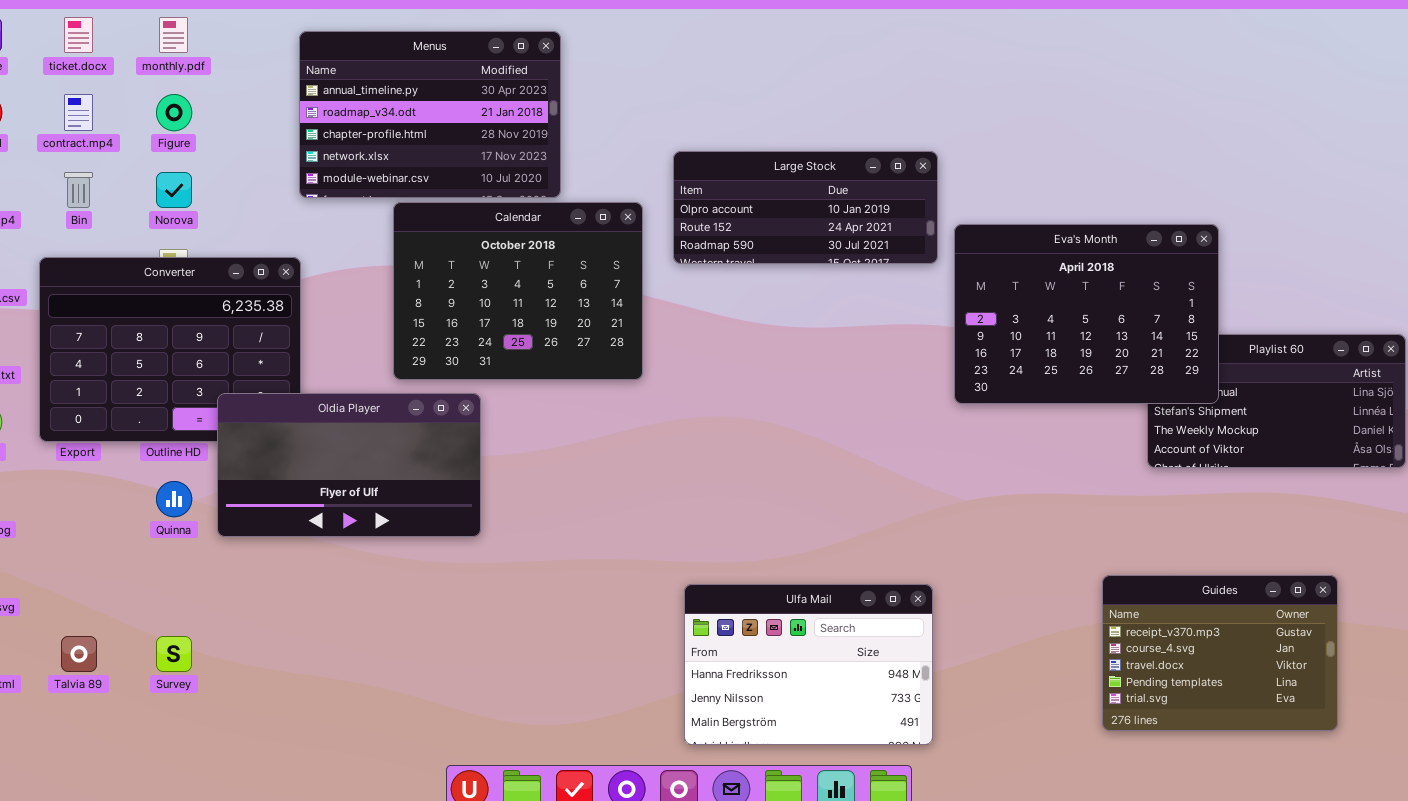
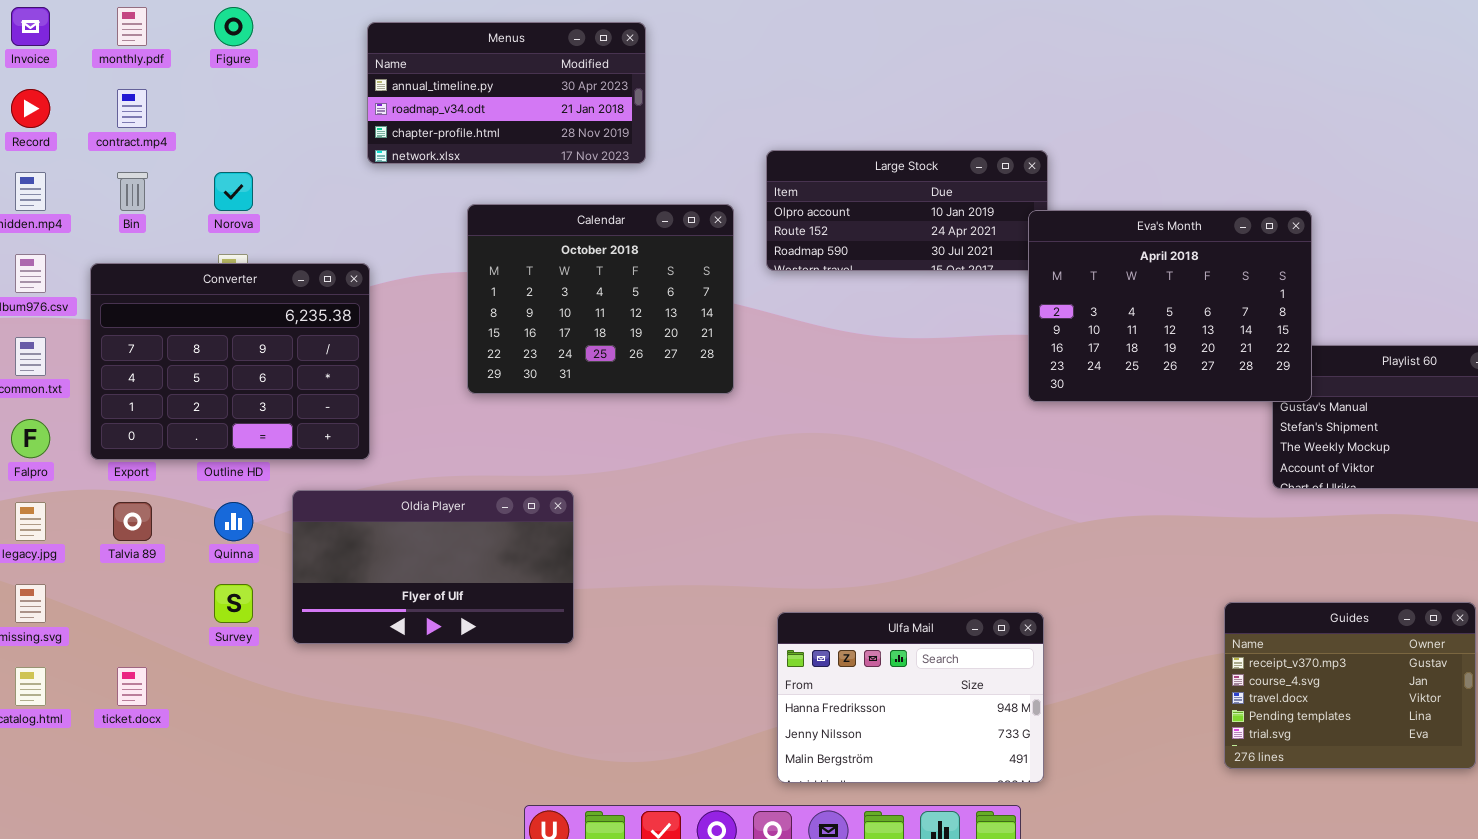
ticket.docx: [64,17,93,53] -> [117,667,147,706], moved
monthly.pdf: [159,17,188,53] -> [117,7,147,46], moved
Menus: [299,31,561,198] -> [367,22,646,164], resized
Figure: [156,94,192,131] -> [214,7,253,46], moved
Eva's Month: [954,224,1219,404] -> [1028,210,1312,402], moved
Oldia Player: [217,393,481,537] -> [292,490,574,644], moved
Talvia 89: [61,636,97,672] -> [113,502,152,541], moved
Survey: [156,636,192,672] -> [214,584,253,623], moved

